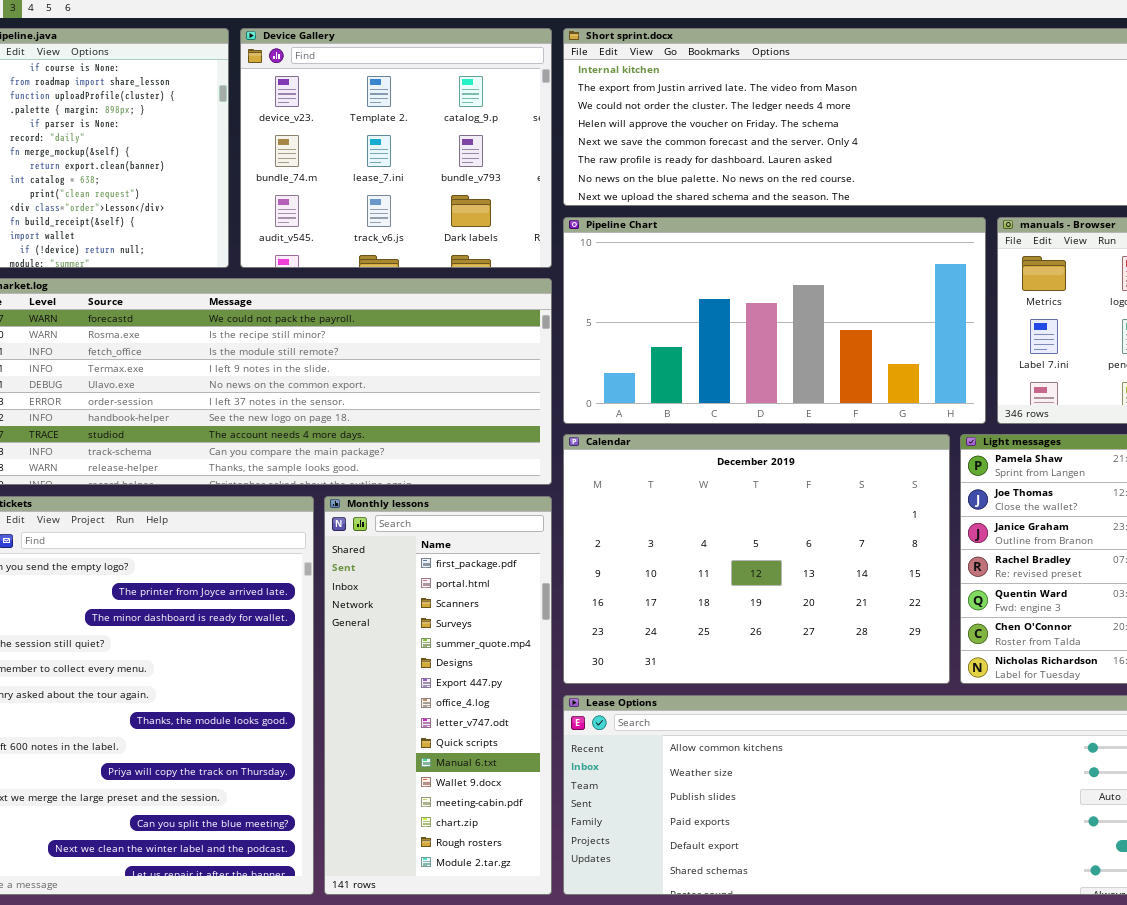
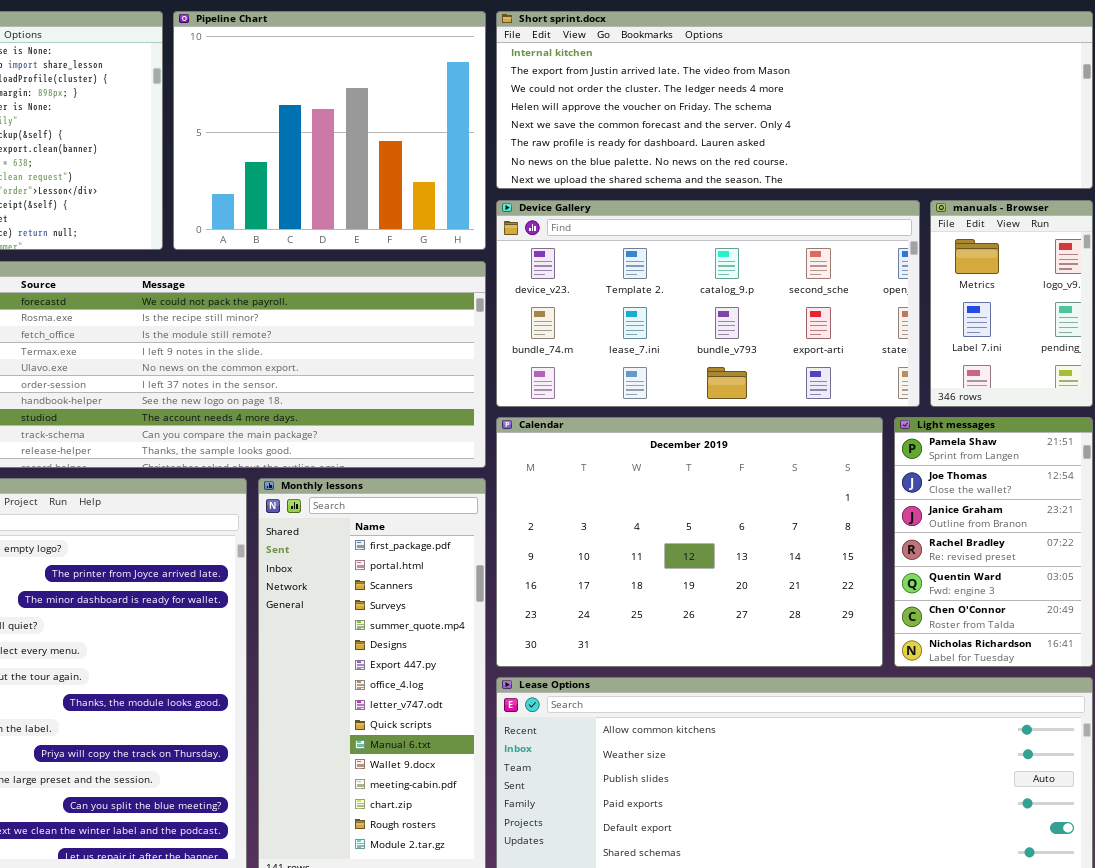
Device Gallery: [240,28,552,268] -> [496,200,920,407], moved, resized
Pipeline Chart: [563,217,986,424] -> [173,11,486,250], moved, resized

